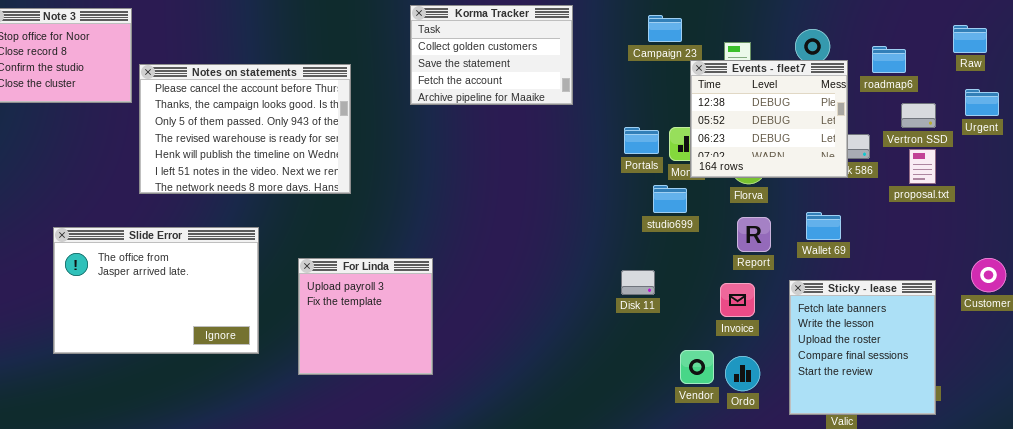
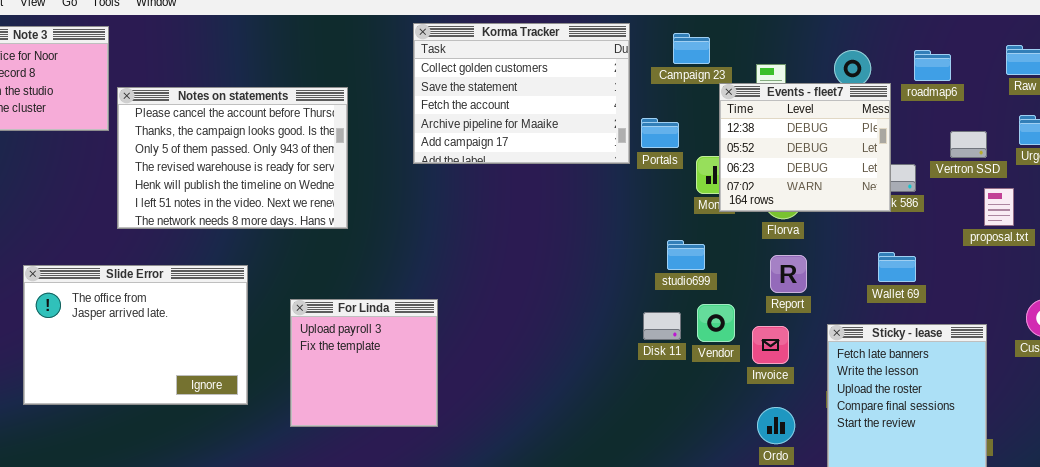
Korma Tracker: [410,5,573,105] -> [413,23,630,164], resized
roadmap6: [872,46,906,73] -> [914,50,951,81], moved
Portals: [624,127,659,154] -> [641,118,679,148], moved
proposal.txt: [909,149,936,184] -> [984,188,1014,226], moved
studio699: [653,185,687,213] -> [667,240,705,270], moved
Wallet 69: [806,212,841,240] -> [878,252,916,282], moved
Vendor: [680,350,714,384] -> [697,304,735,342], moved

